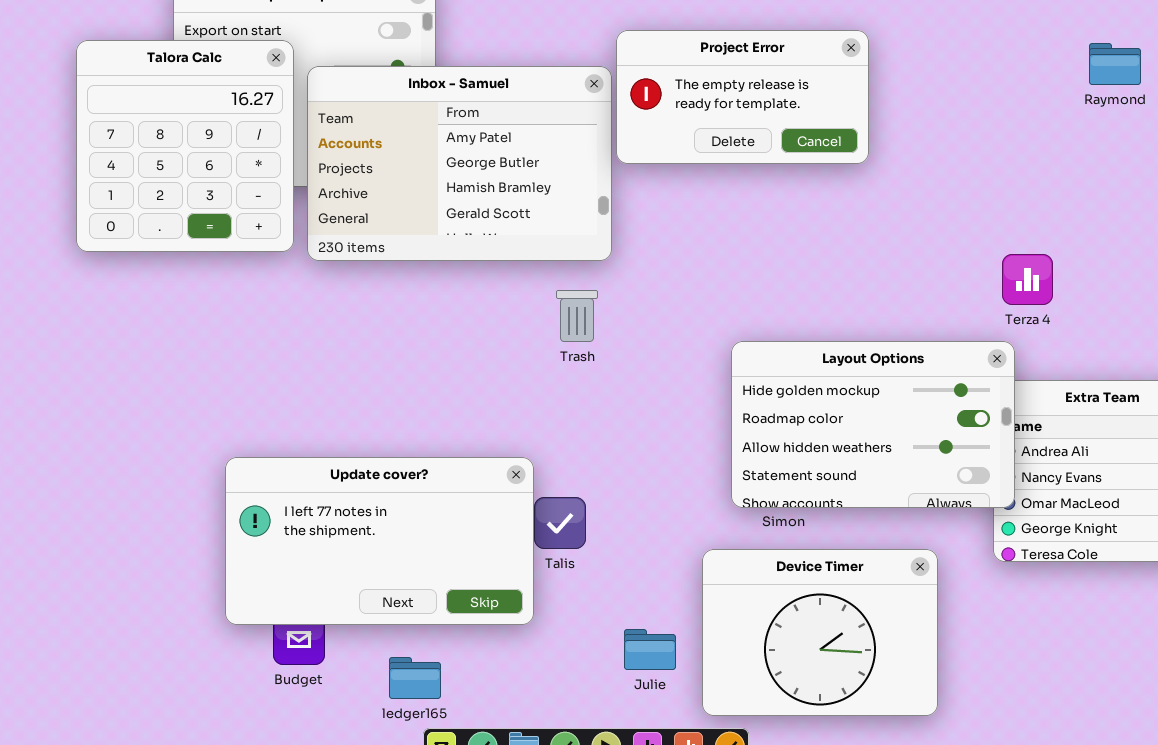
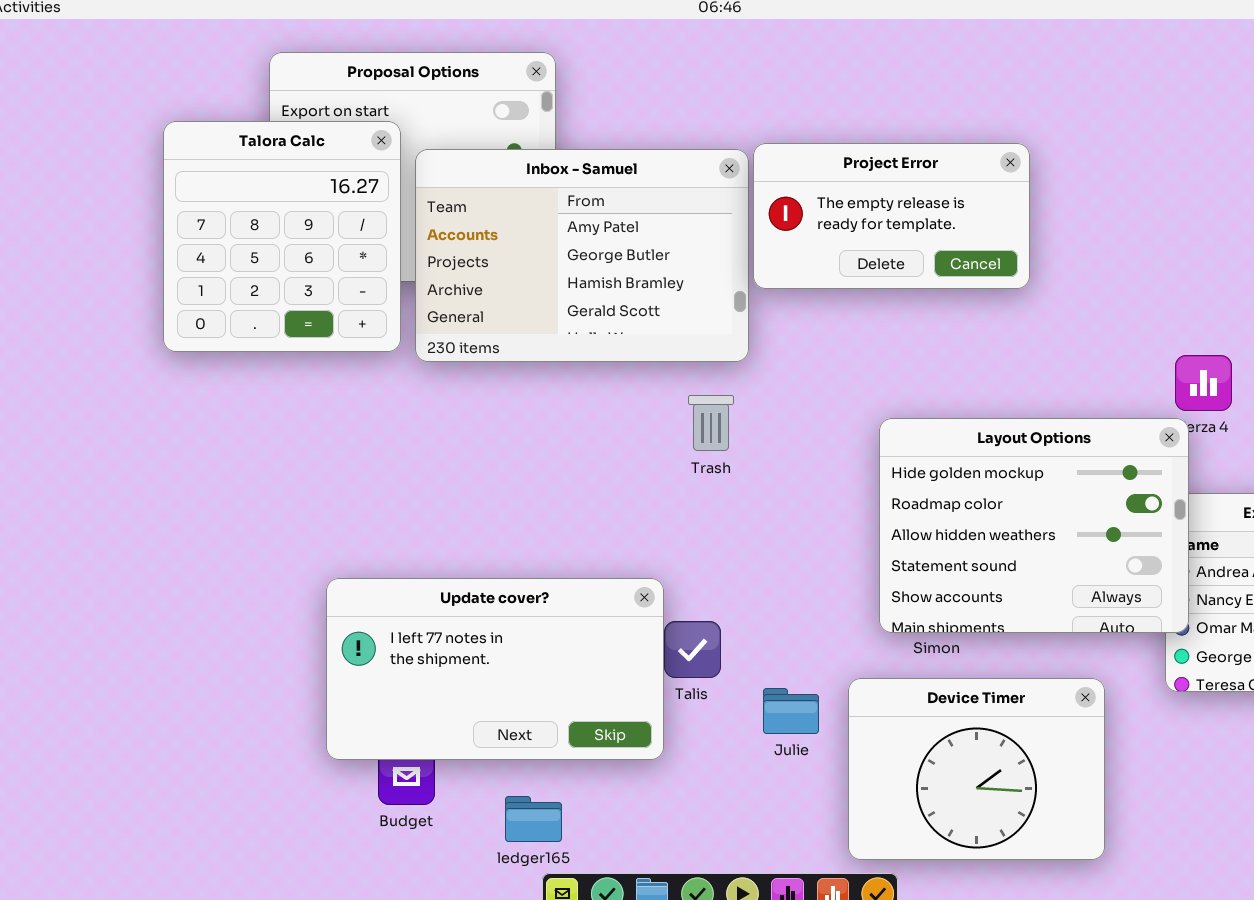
Project Error: [616,30,869,164] -> [753,143,1030,289], moved
Layout Options: [731,341,1015,508] -> [879,418,1189,633], resized
Julie: [624,629,676,670] -> [763,688,819,734], moved

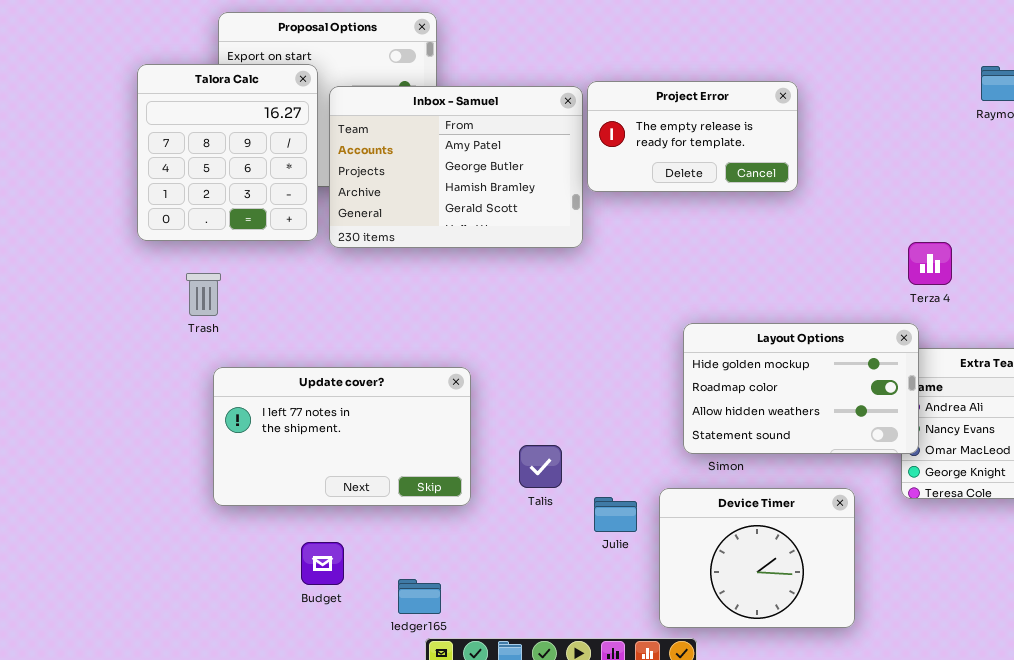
Trash: [688,395,734,451] -> [186,273,221,316], moved
Layout Options: [879,418,1189,633] -> [683,323,919,454], resized
Update cover?: [326,578,664,760] -> [213,367,471,506], moved

